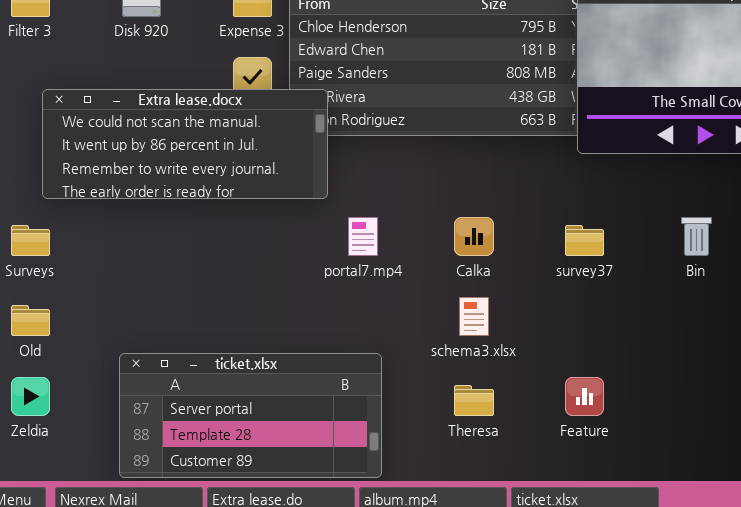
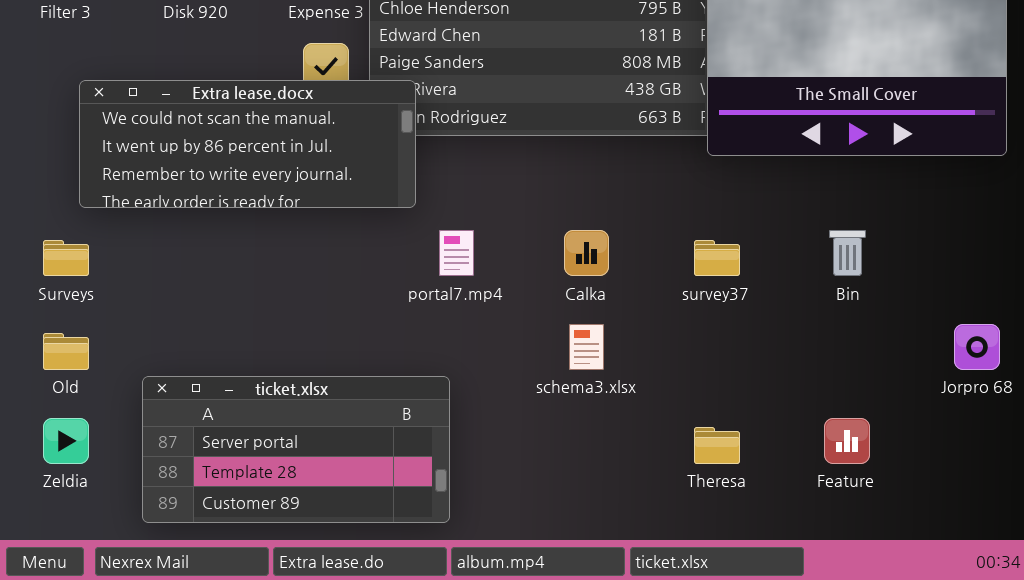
ticket.xlsx: [119,353,382,478] -> [142,376,450,523], moved
Feature: [565,377,604,416] -> [824,418,870,464], moved
Theresa: [454,385,494,416] -> [694,427,740,464], moved

